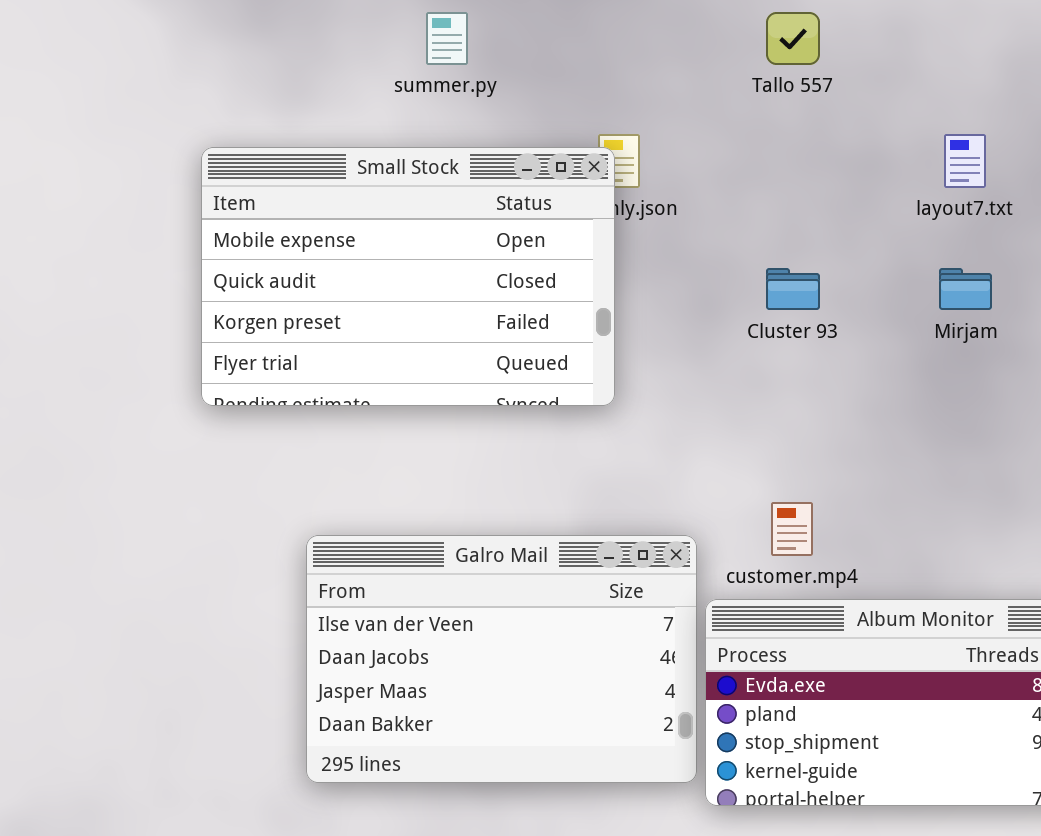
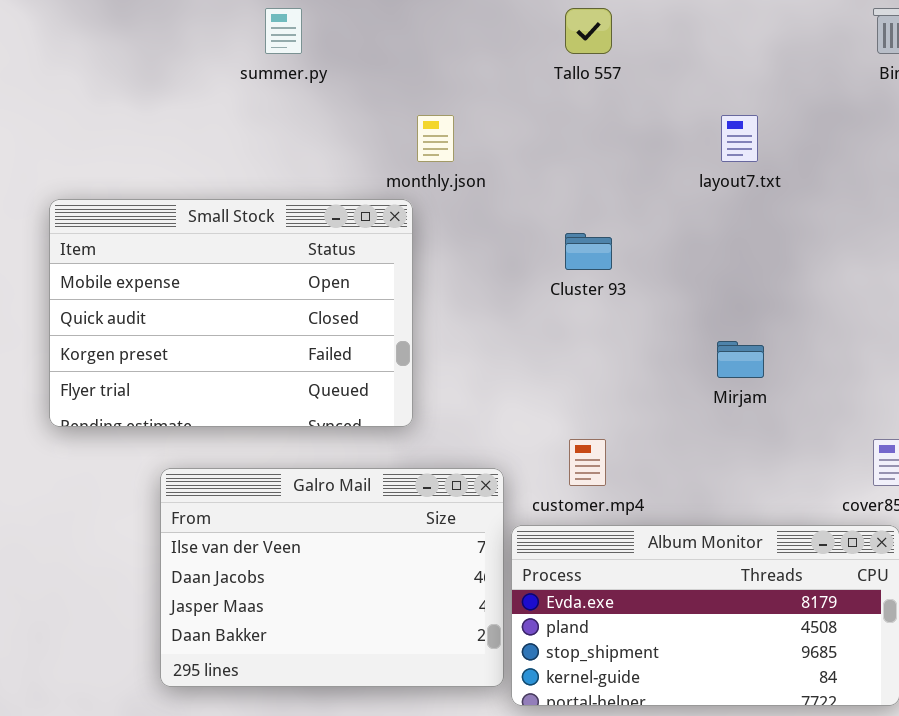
Small Stock: [201,147,615,406] -> [49,199,413,427], moved
Mirjam: [939,268,992,310] -> [717,341,764,378], moved

